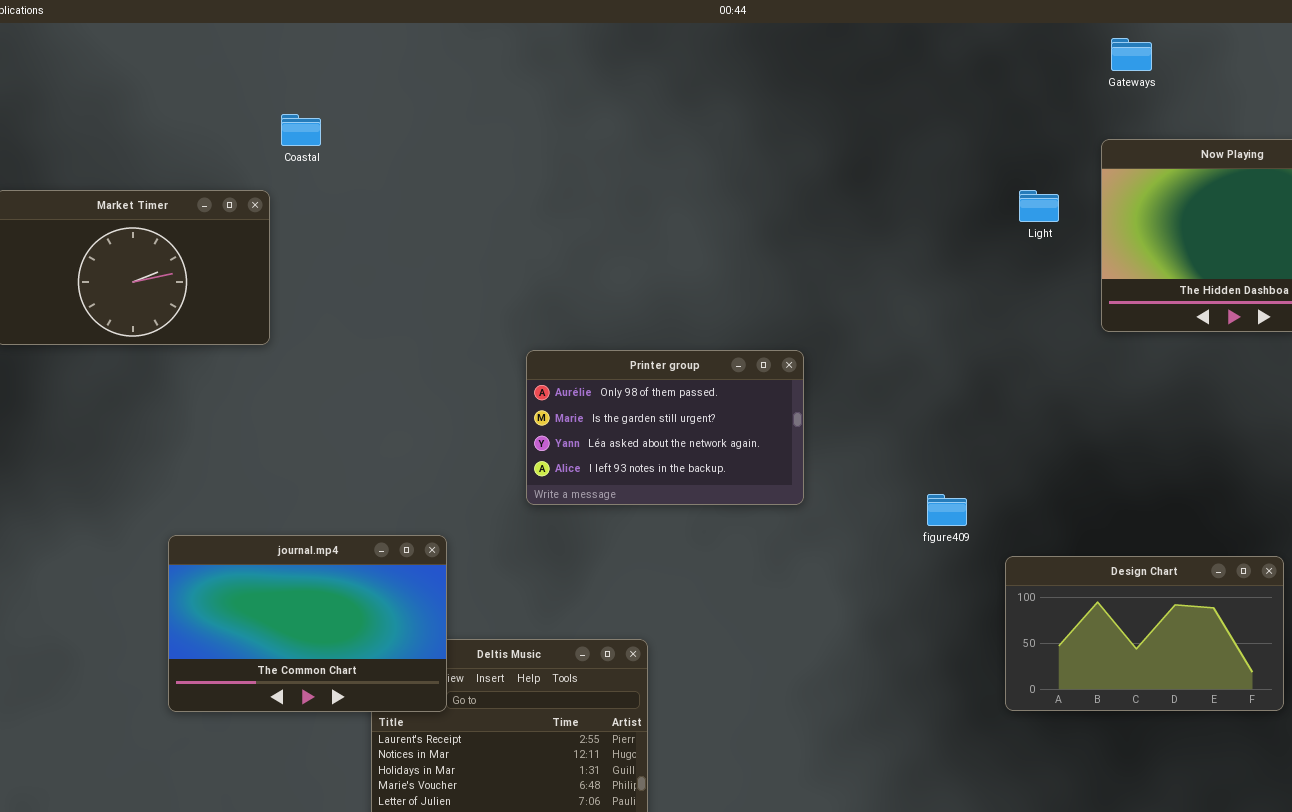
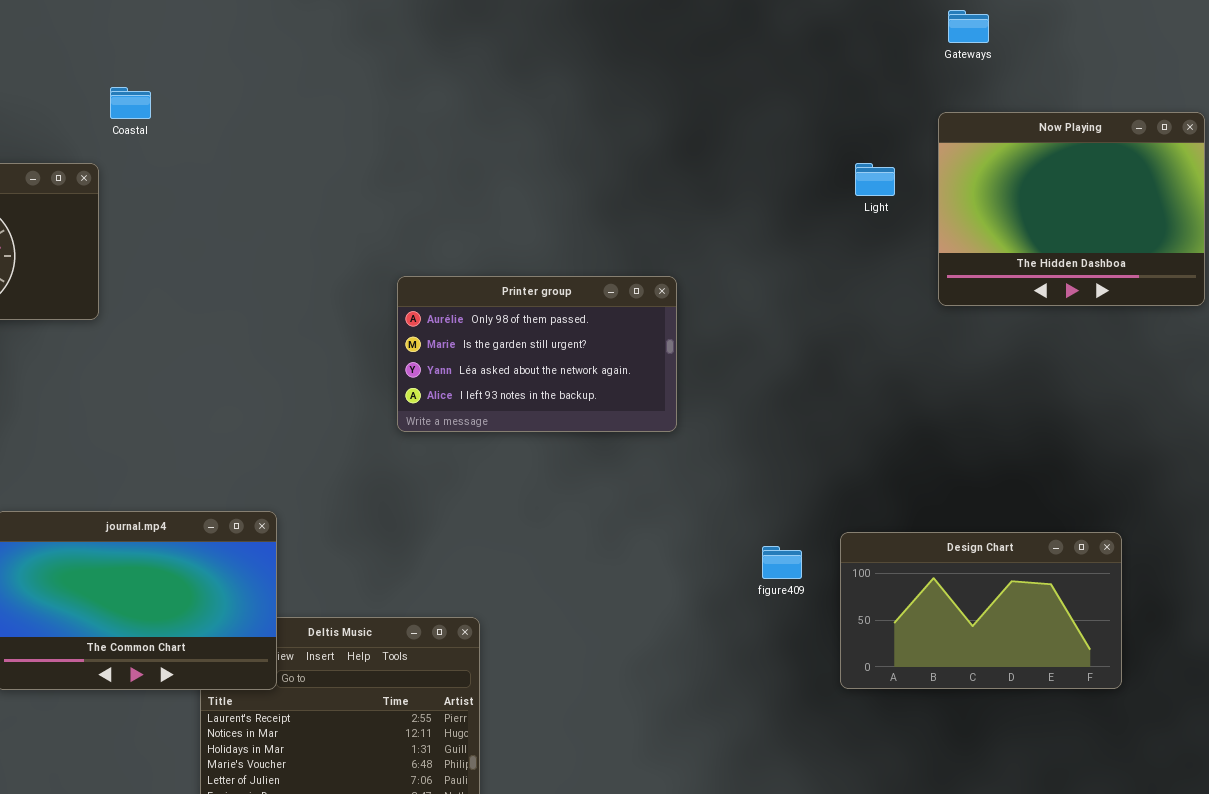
Printer group: [526,350,804,505] -> [397,276,677,432], moved
figure409: [927,494,967,526] -> [762,546,802,579], moved

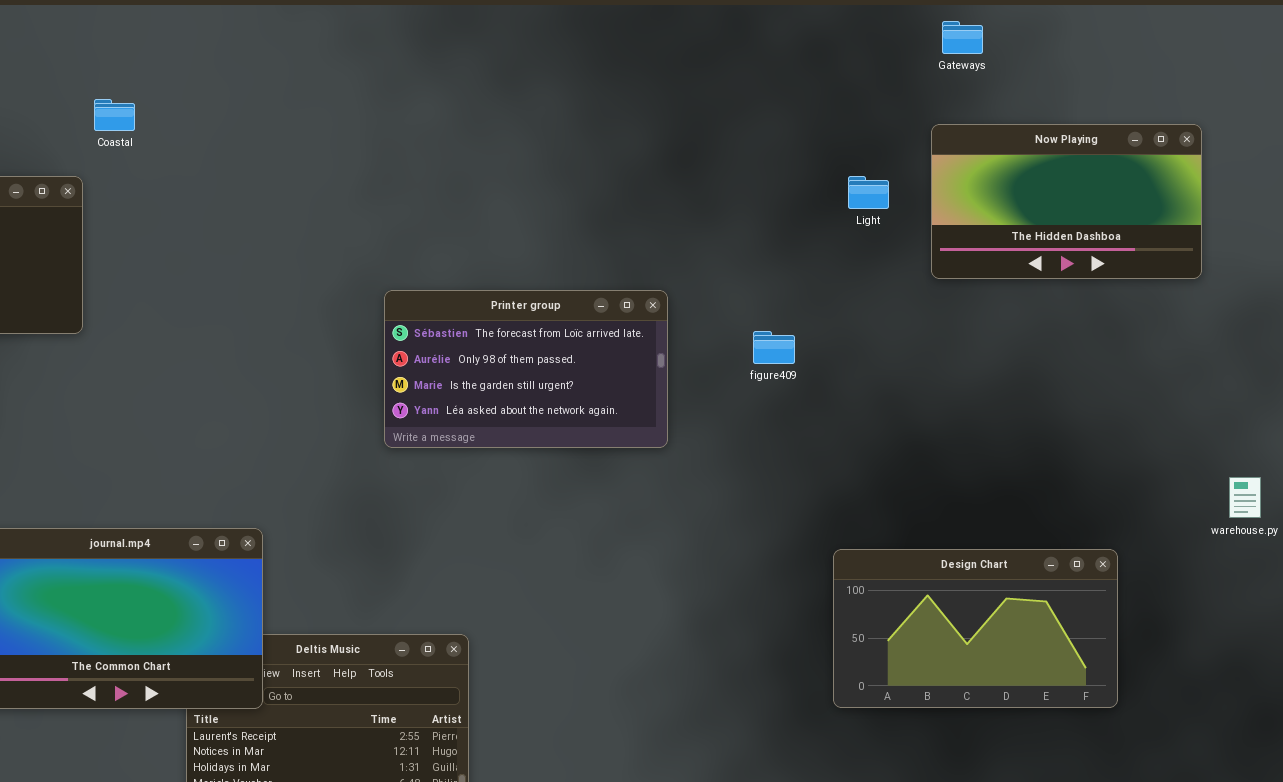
Now Playing: [938,112,1205,306] -> [931,124,1202,279], resized
Printer group: [397,276,677,432] -> [384,290,668,448], scrolled up 1 row
figure409: [762,546,802,579] -> [753,331,795,364], moved

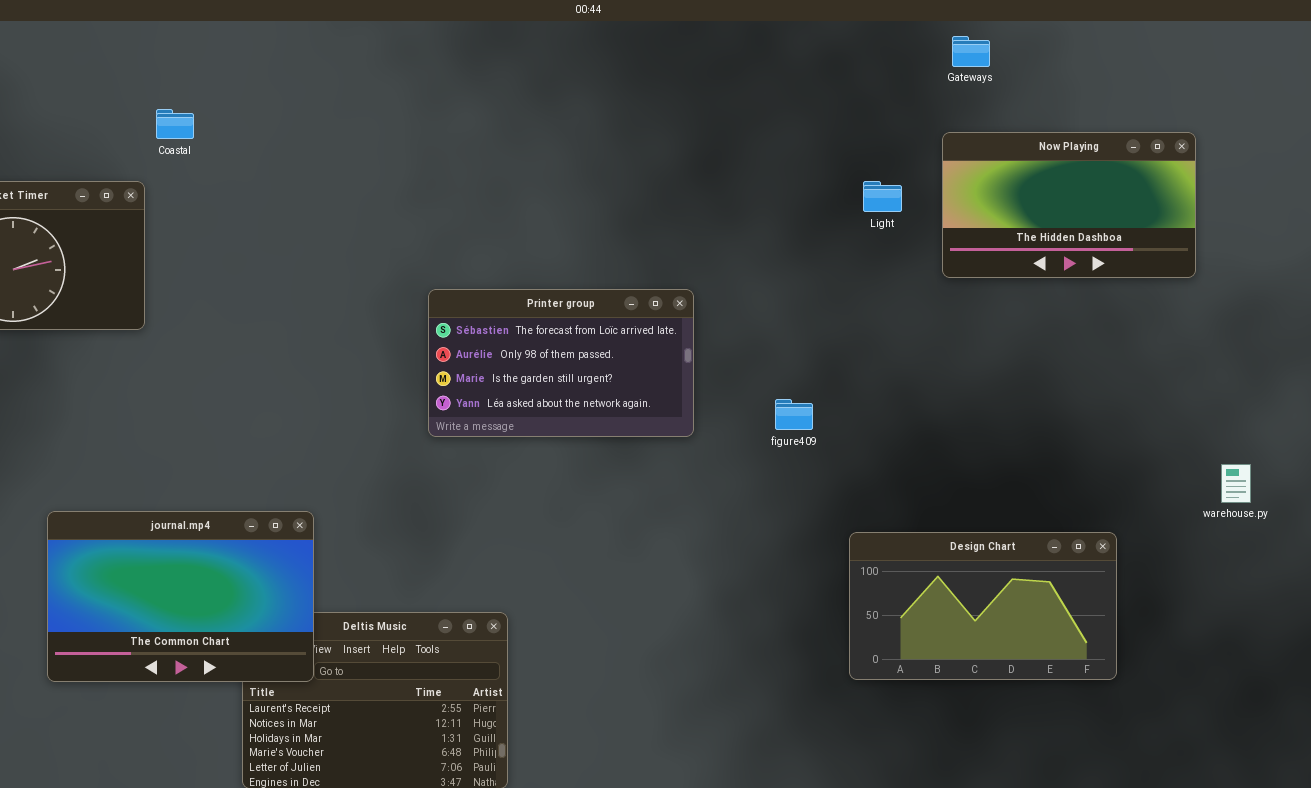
figure409: [753,331,795,364] -> [775,399,813,430], moved

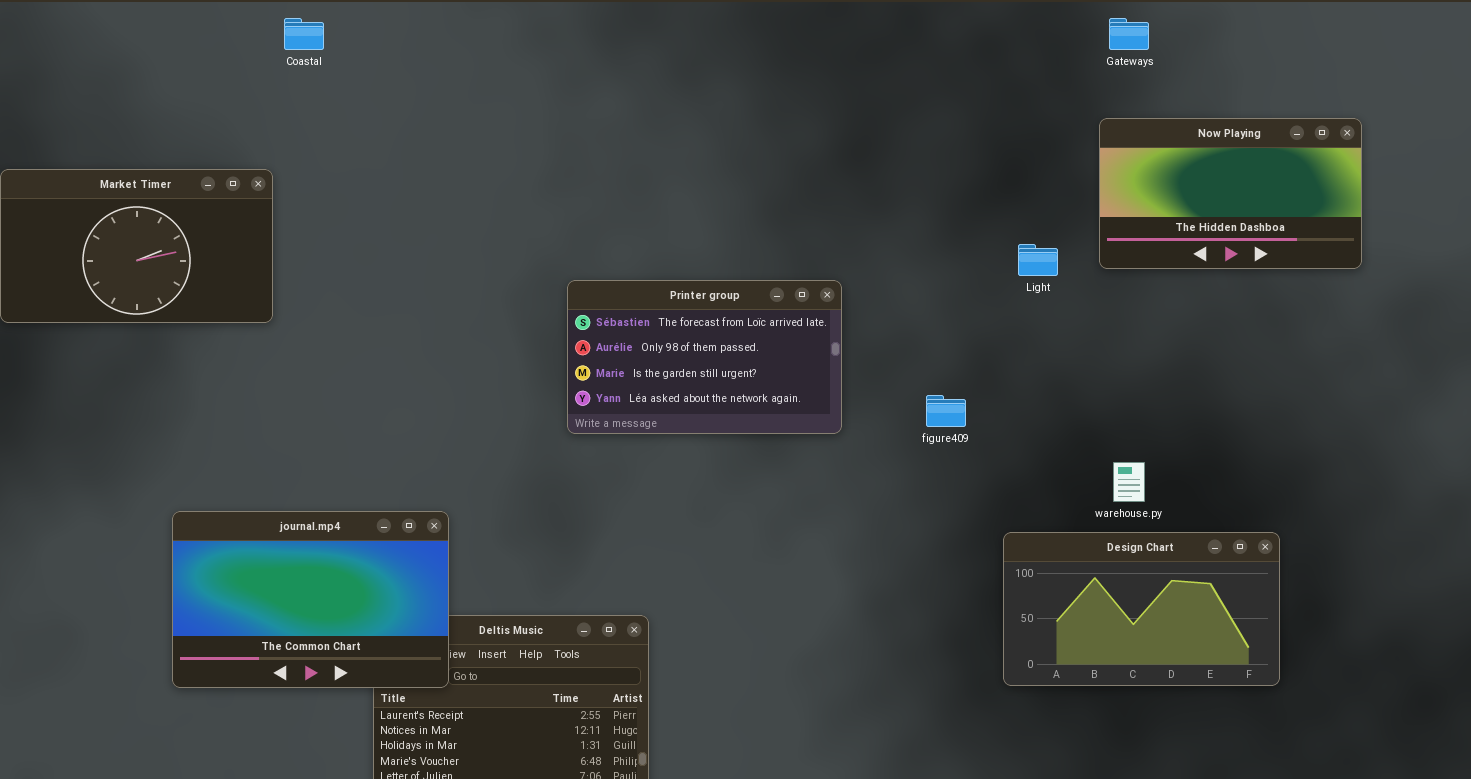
Coastal: [156,109,194,139] -> [284,18,324,50], moved
Light: [863,181,902,212] -> [1018,244,1058,276], moved
warehouse.py: [1221,464,1251,503] -> [1113,462,1145,502], moved

